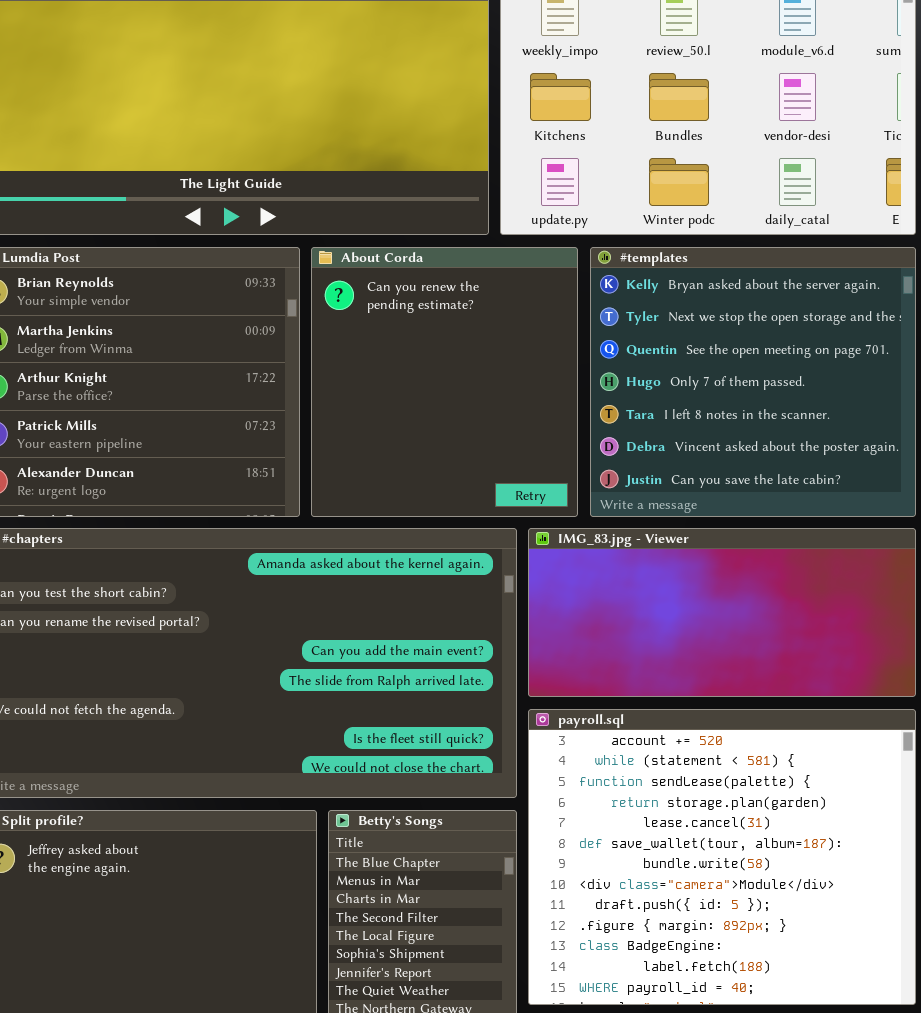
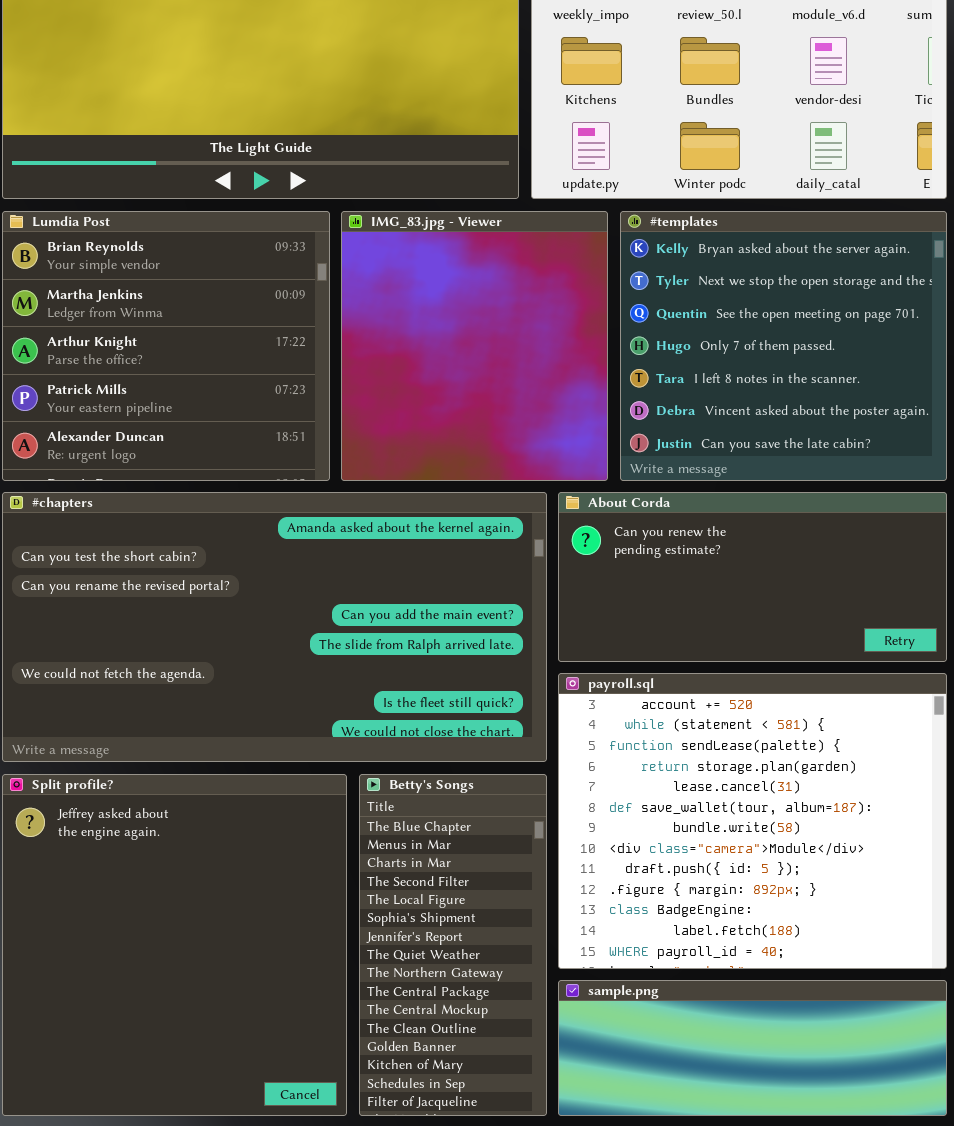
About Corda: [311,247,578,517] -> [558,492,947,662], moved, resized
IMG_83.jpg - Viewer: [528,528,916,697] -> [341,211,608,481], moved, resized

